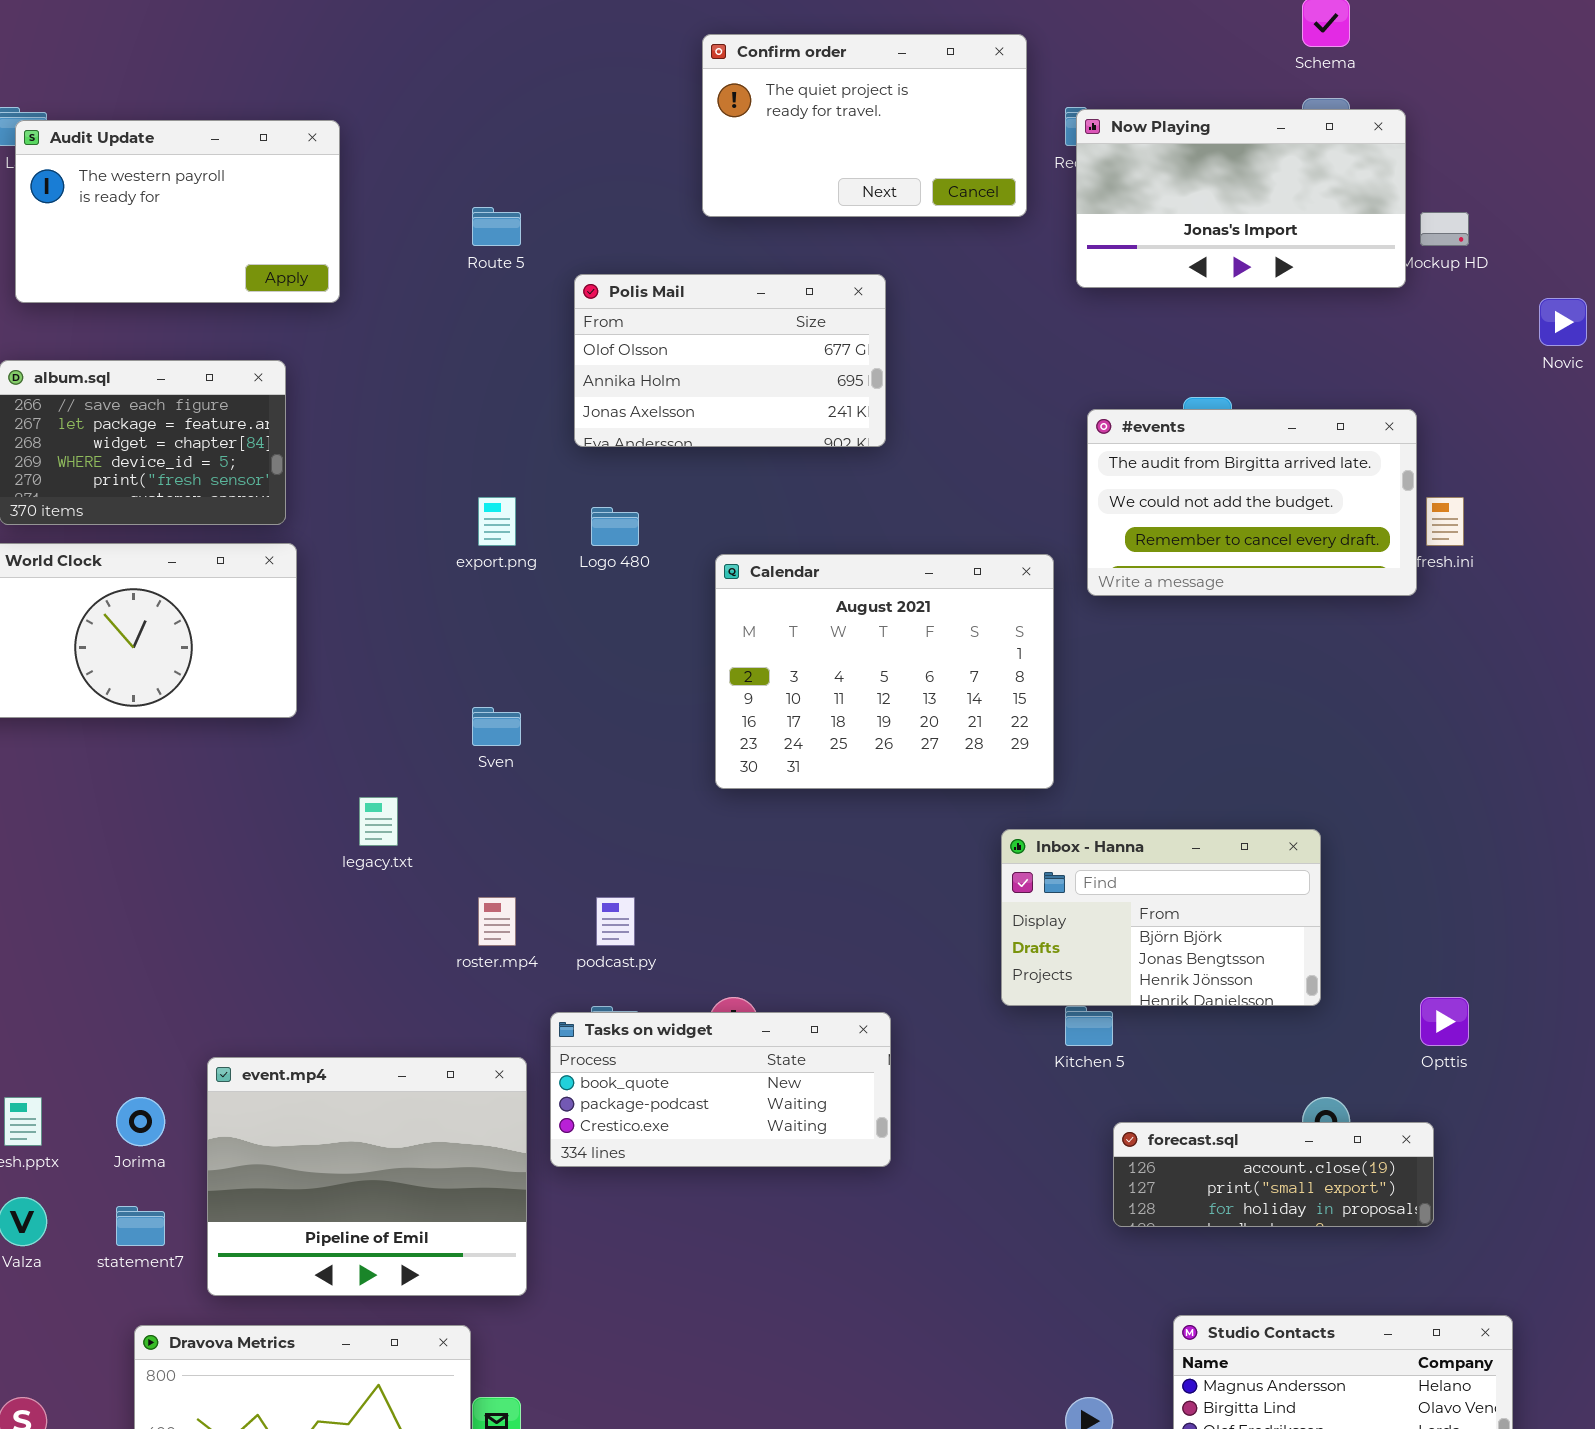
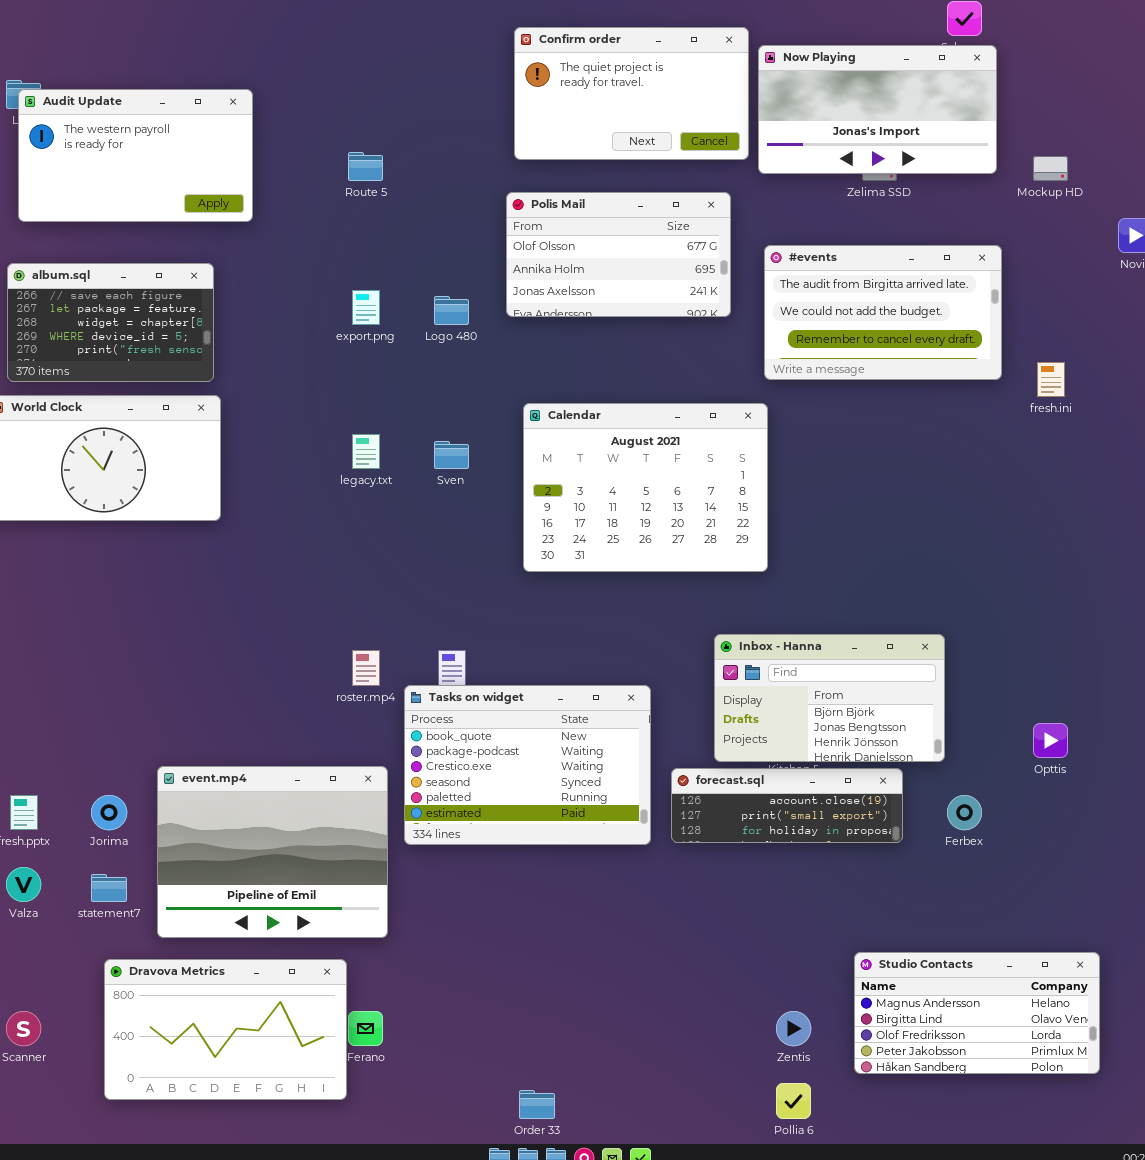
Now Playing: [1076,109,1406,288] -> [758,45,997,174], moved
Polis Mail: [574,274,886,447] -> [506,192,731,317], moved
#events: [1087,409,1417,596] -> [764,245,1002,380], moved
export.png: [478,497,516,546] -> [352,290,380,325], moved
Logo 480: [591,507,639,546] -> [434,296,469,325], moved
Sven: [472,707,521,746] -> [434,441,469,469], moved
legacy.txt: [359,797,398,846] -> [352,434,380,469], moved
Inbox - Hanna: [1001,829,1321,1006] -> [714,634,945,762], moved
Tasks on widget: [550,1012,891,1167] -> [404,685,651,845], resized
forecast.sql: [1113,1122,1434,1227] -> [671,768,903,843], moved

